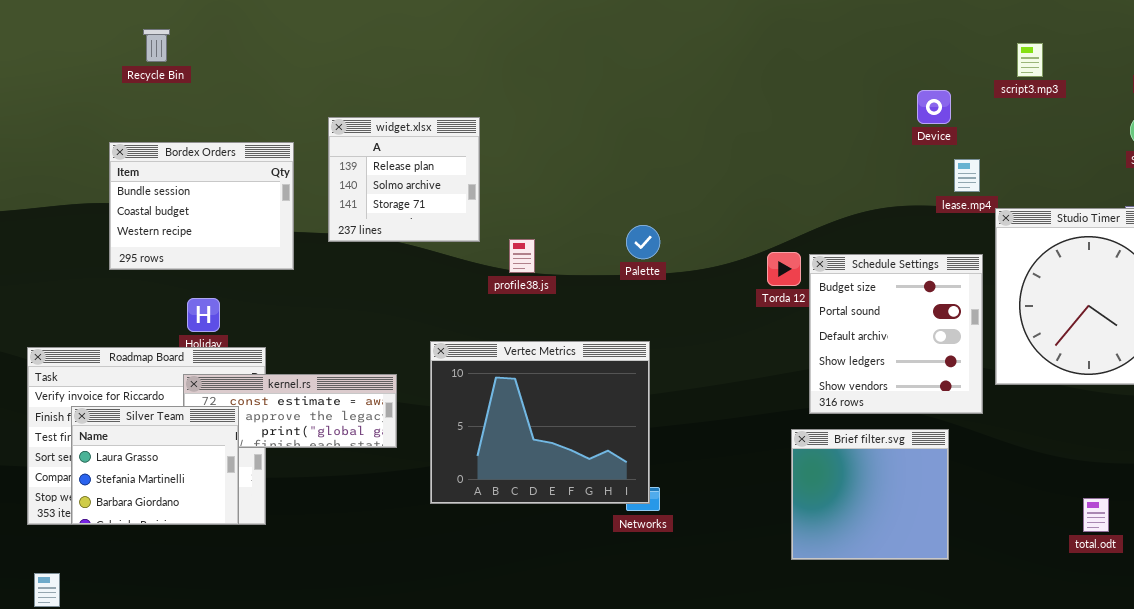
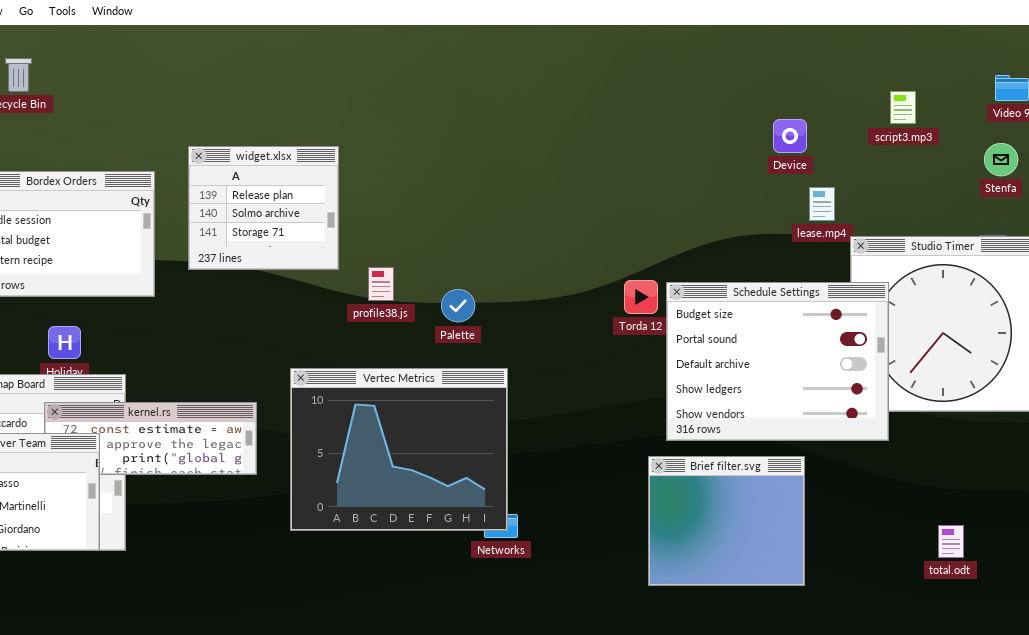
script3.mp3: [1017,43,1043,77] -> [890,91,916,124], moved
Palette: [626,225,660,259] -> [441,289,475,322], moved
Schedule Settings: [809,254,983,414] -> [666,282,889,441], resized

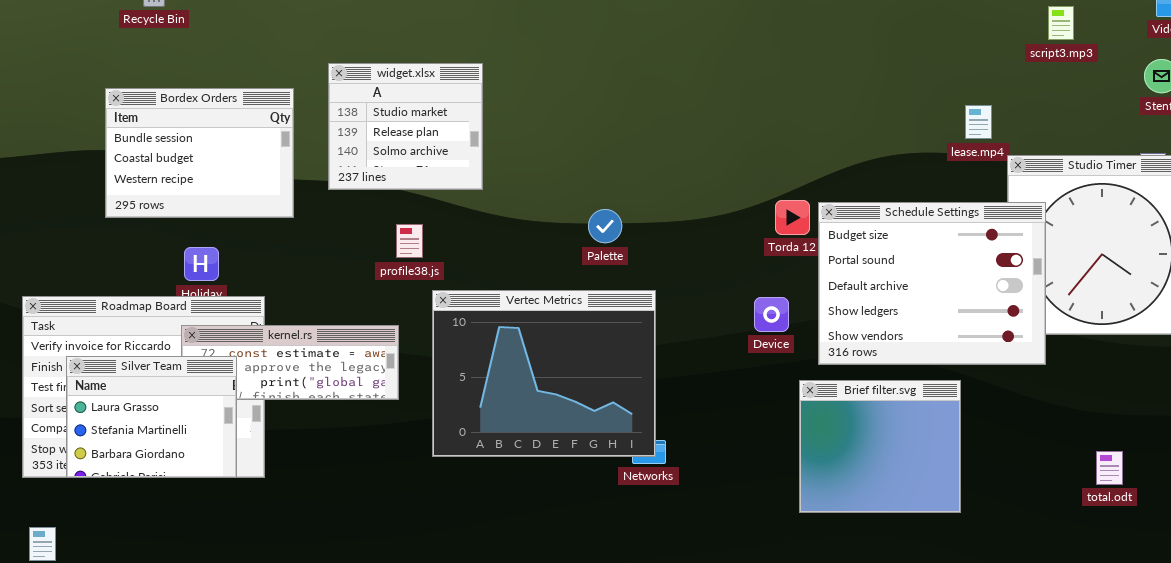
Device: [773,119,807,153] -> [754,297,789,332], moved
widget.xlsx: [188,146,339,270] -> [328,63,483,190], scrolled up 1 row
profile38.js: [368,267,394,301] -> [396,224,423,258], moved

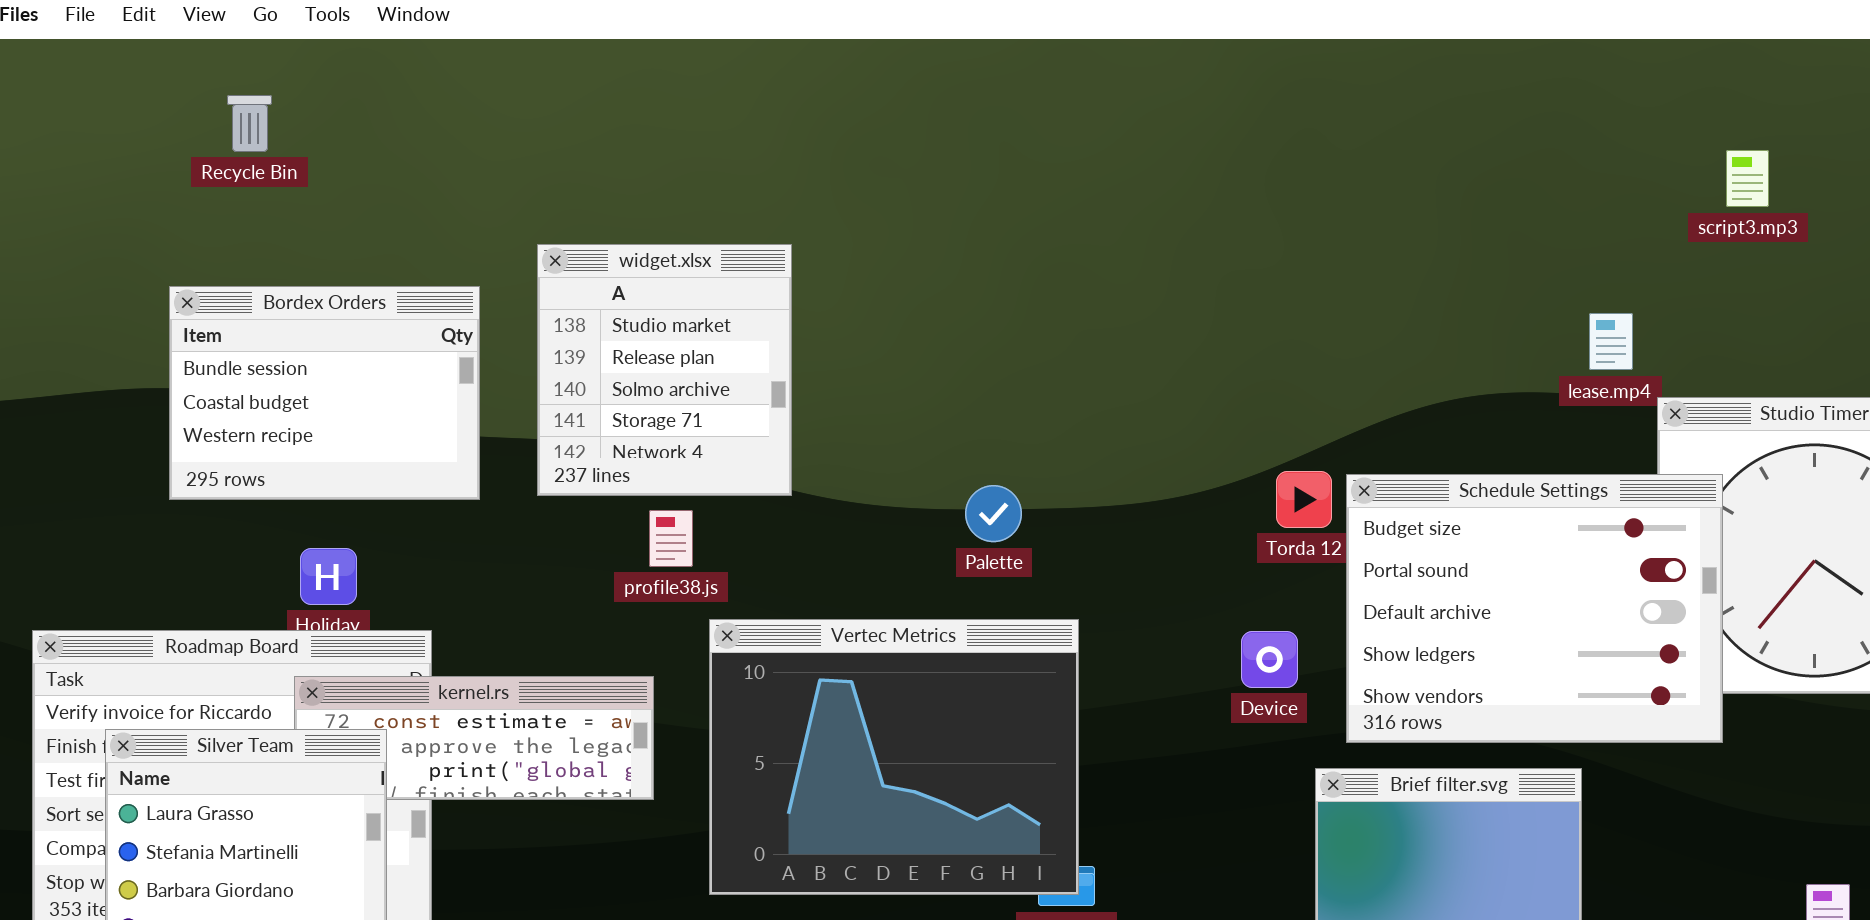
widget.xlsx: [328,63,483,190] -> [537,244,792,496], resized

